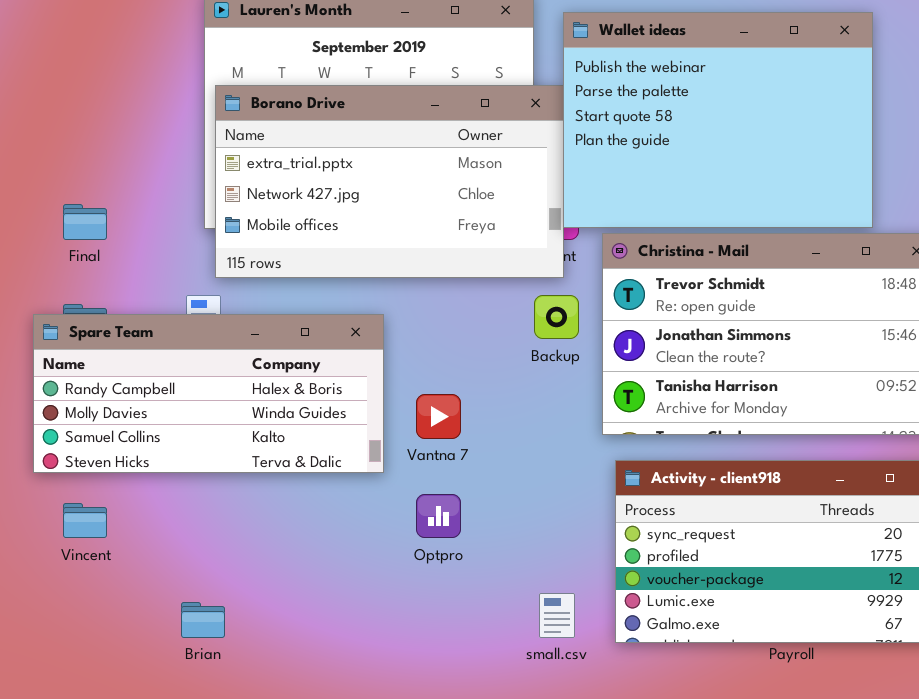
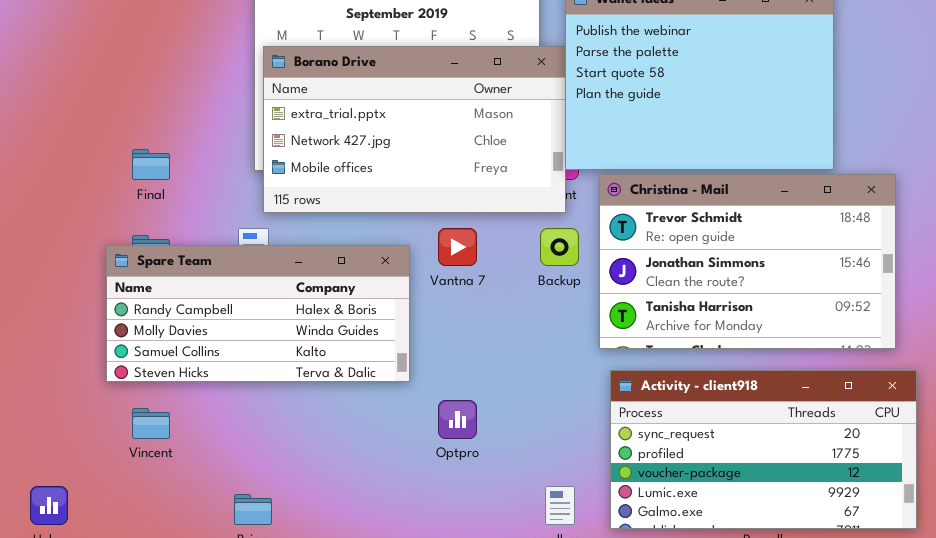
Vantna 7: [416,394,461,439] -> [438,228,477,266], moved

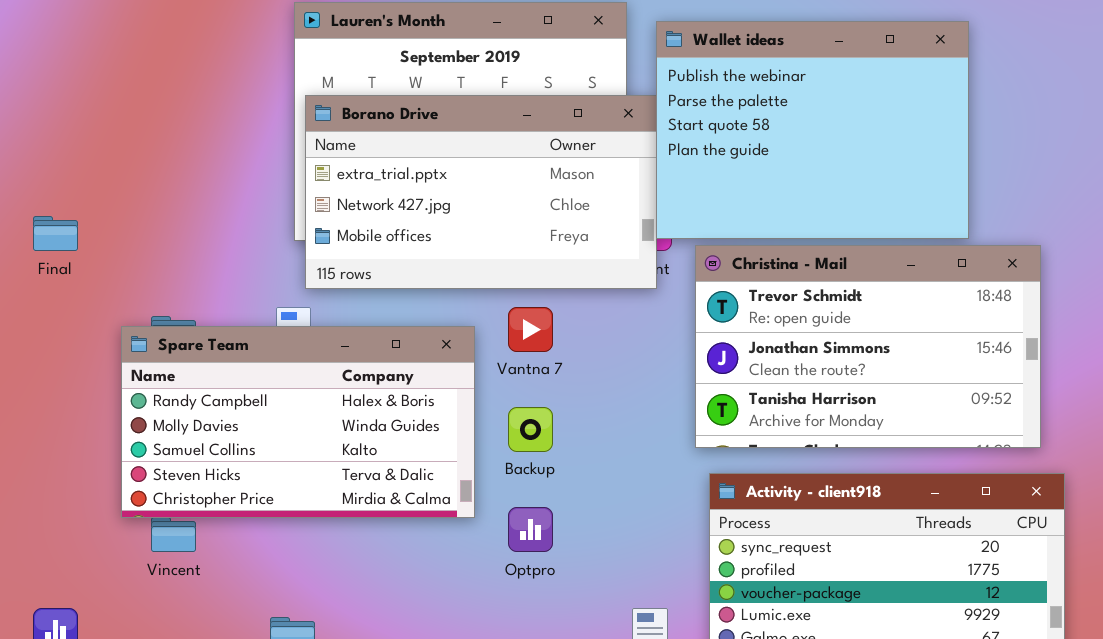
Final: [132,149,170,180] -> [33,216,78,251], moved
Backup: [540,228,579,266] -> [508,407,553,452], moved
Spare Team: [106,245,410,382] -> [121,326,475,518], resized

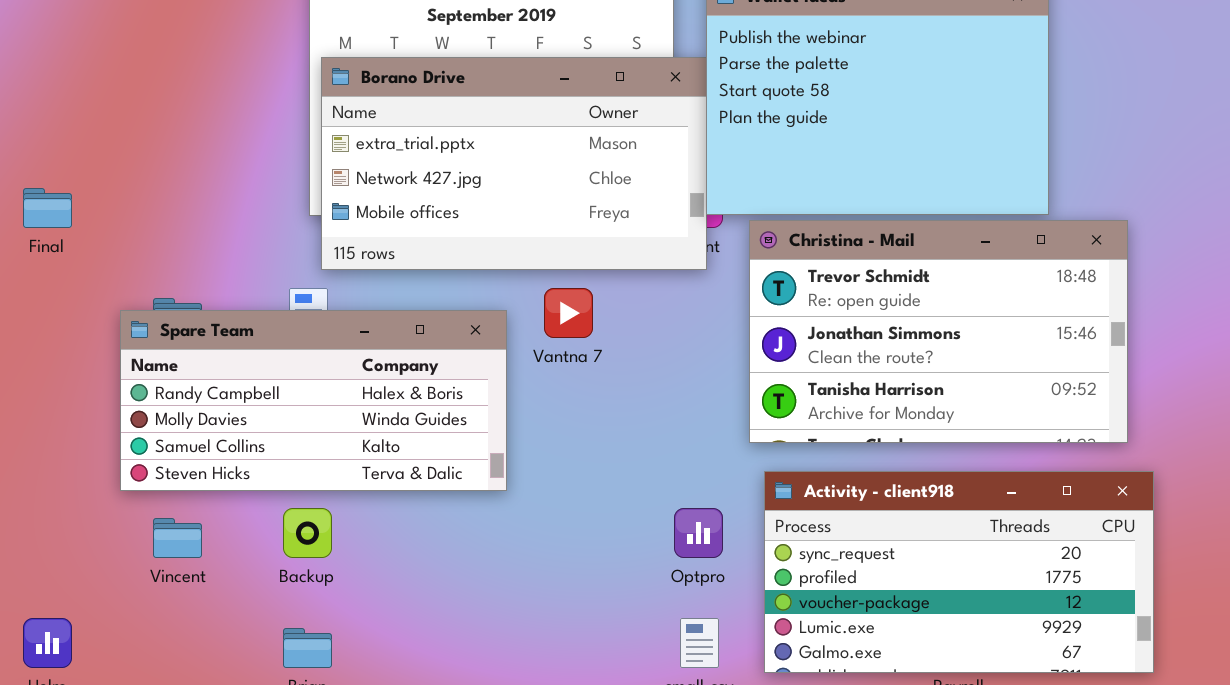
Spare Team: [121,326,475,518] -> [120,310,507,491], resized
Backup: [508,407,553,452] -> [283,508,332,558], moved
Optpro: [508,507,553,552] -> [674,508,723,558], moved

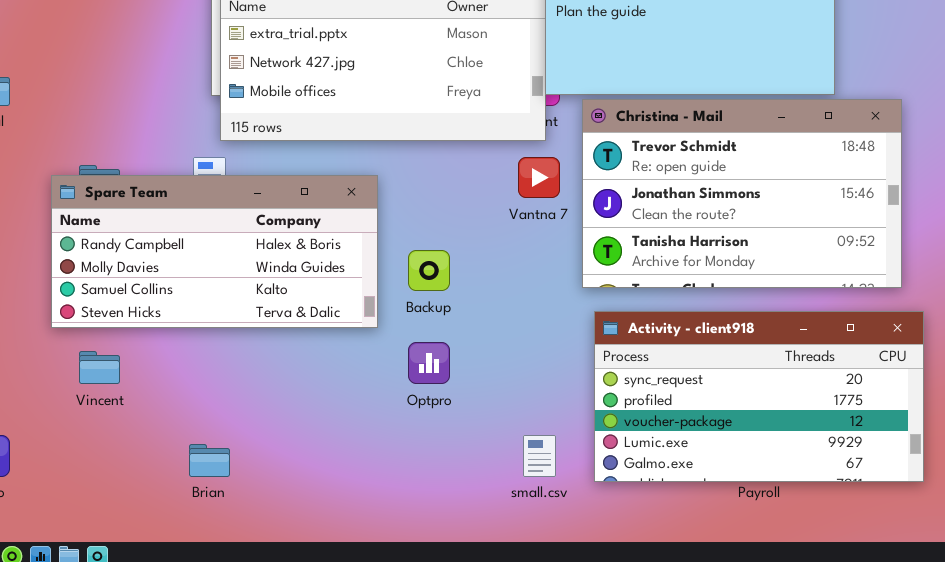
Vantna 7: [544,288,593,338] -> [518,157,560,198], moved
Backup: [283,508,332,558] -> [408,250,450,291], moved
Optpro: [674,508,723,558] -> [408,342,450,384], moved

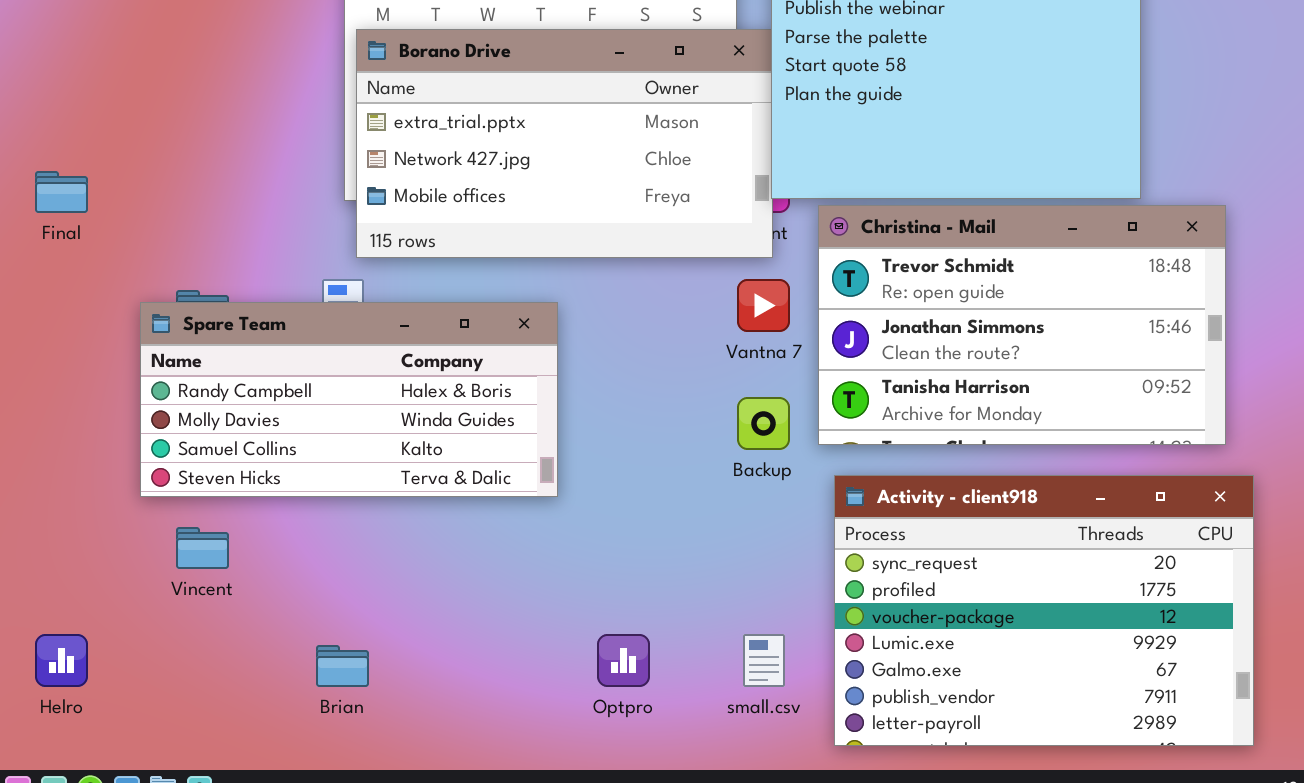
Backup: [408,250,450,291] -> [737,397,790,450], moved
Activity - client918: [594,311,924,482] -> [834,475,1254,746], resized
Optpro: [408,342,450,384] -> [597,634,650,687], moved

